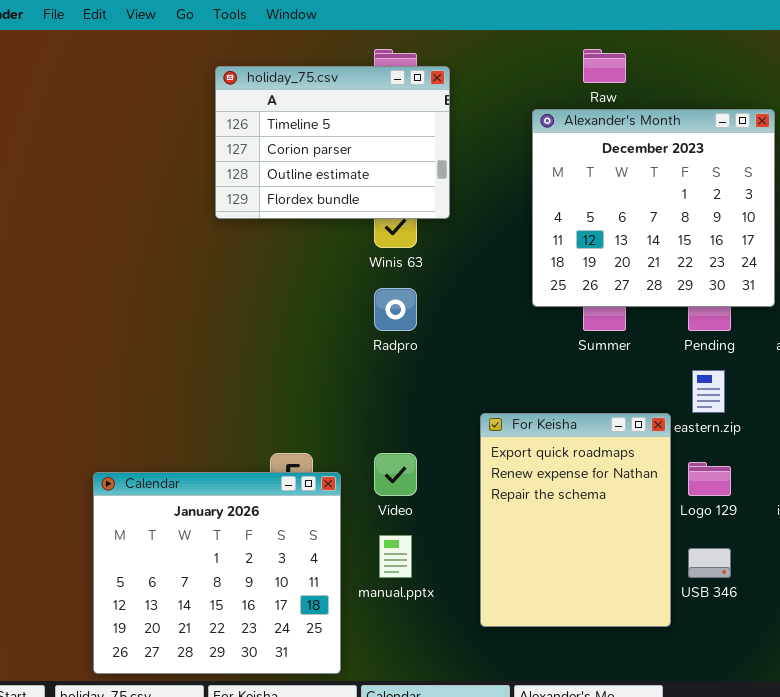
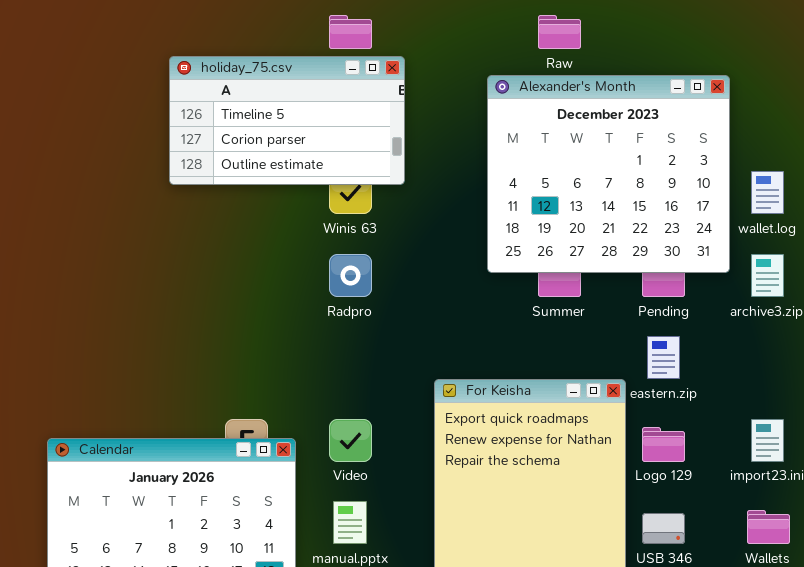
holiday_75.csv: [215,66,450,219] -> [169,56,405,185], resized

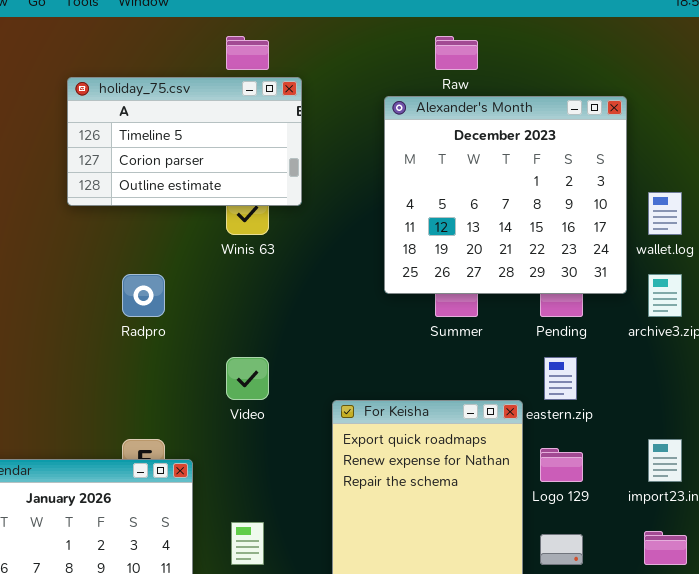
Radpro: [329,254,372,297] -> [122,274,165,317], moved
Video: [329,419,372,462] -> [226,357,269,400], moved

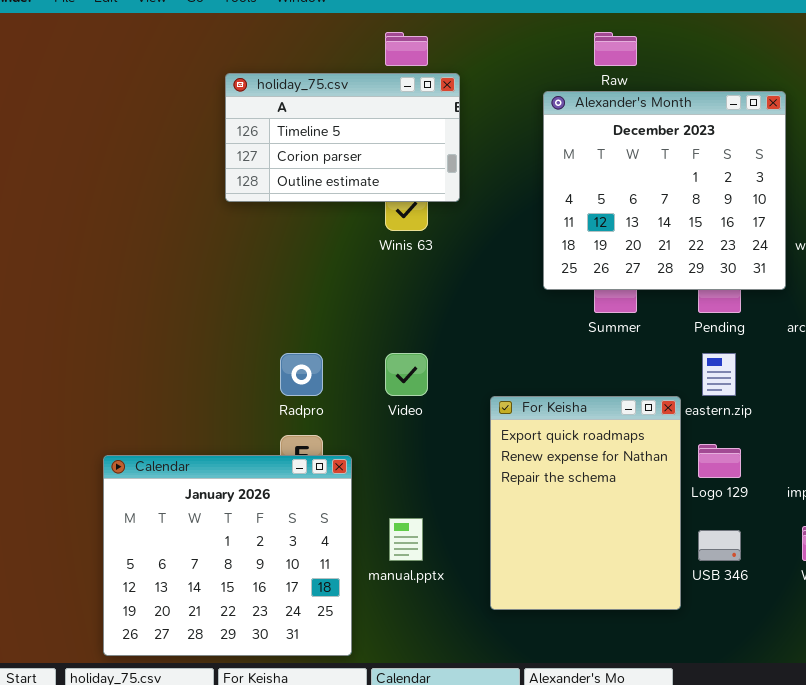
Radpro: [122,274,165,317] -> [280,353,323,396], moved

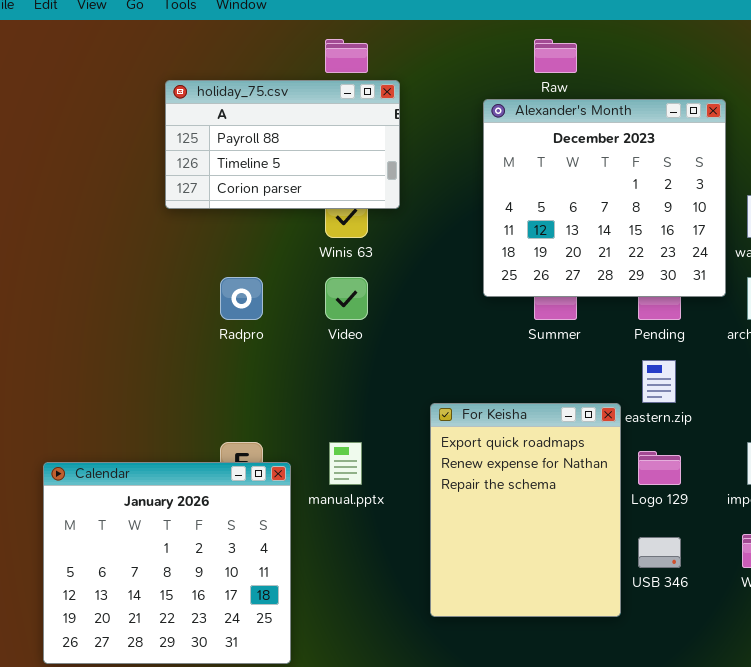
holiday_75.csv: [225,73,460,202] -> [165,80,400,209], scrolled up 1 row
Radpro: [280,353,323,396] -> [220,277,263,320], moved
Video: [385,353,428,396] -> [325,277,368,320], moved
manual.pptx: [389,518,423,561] -> [329,442,362,485], moved

